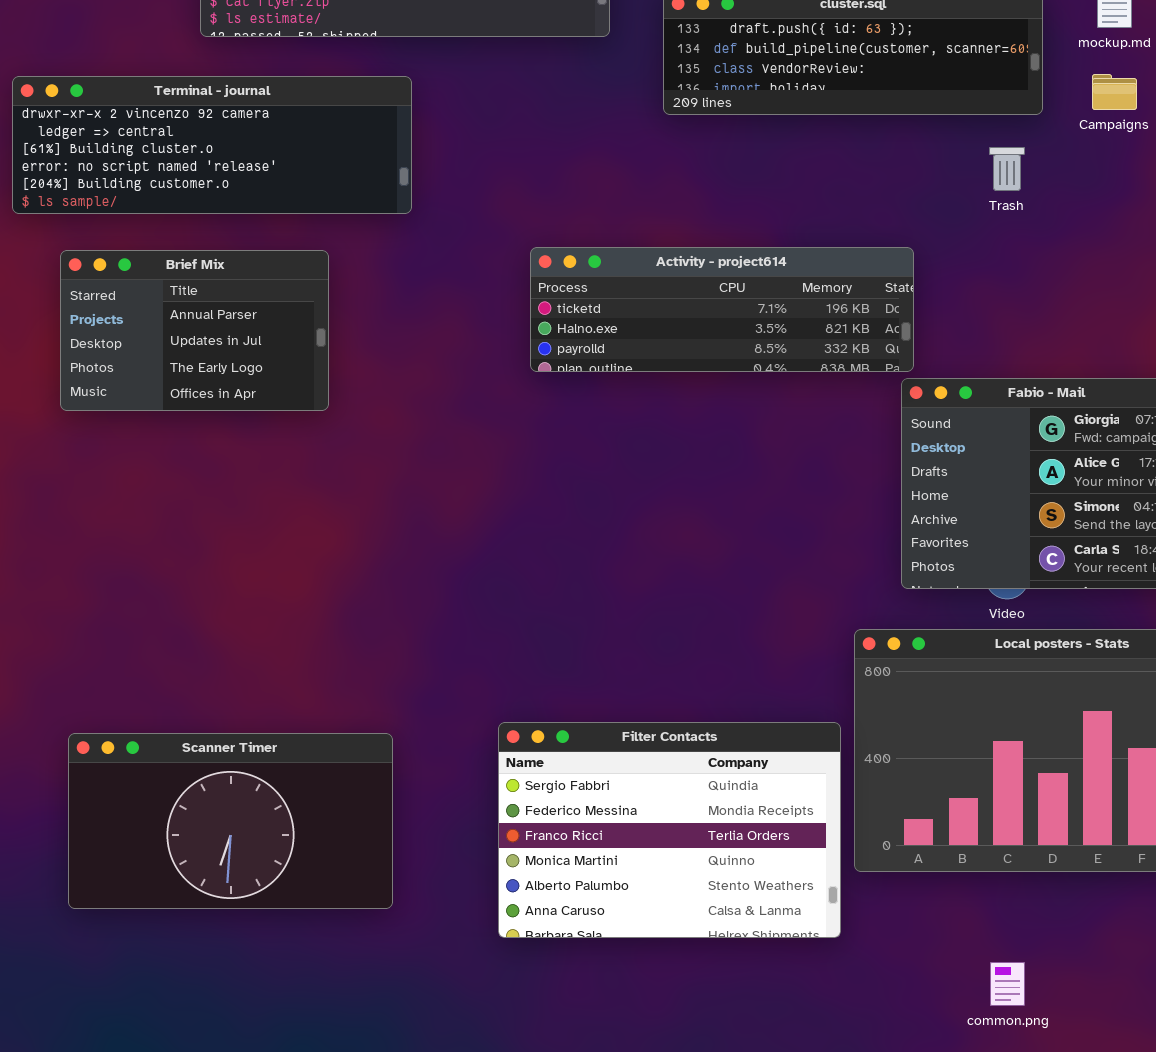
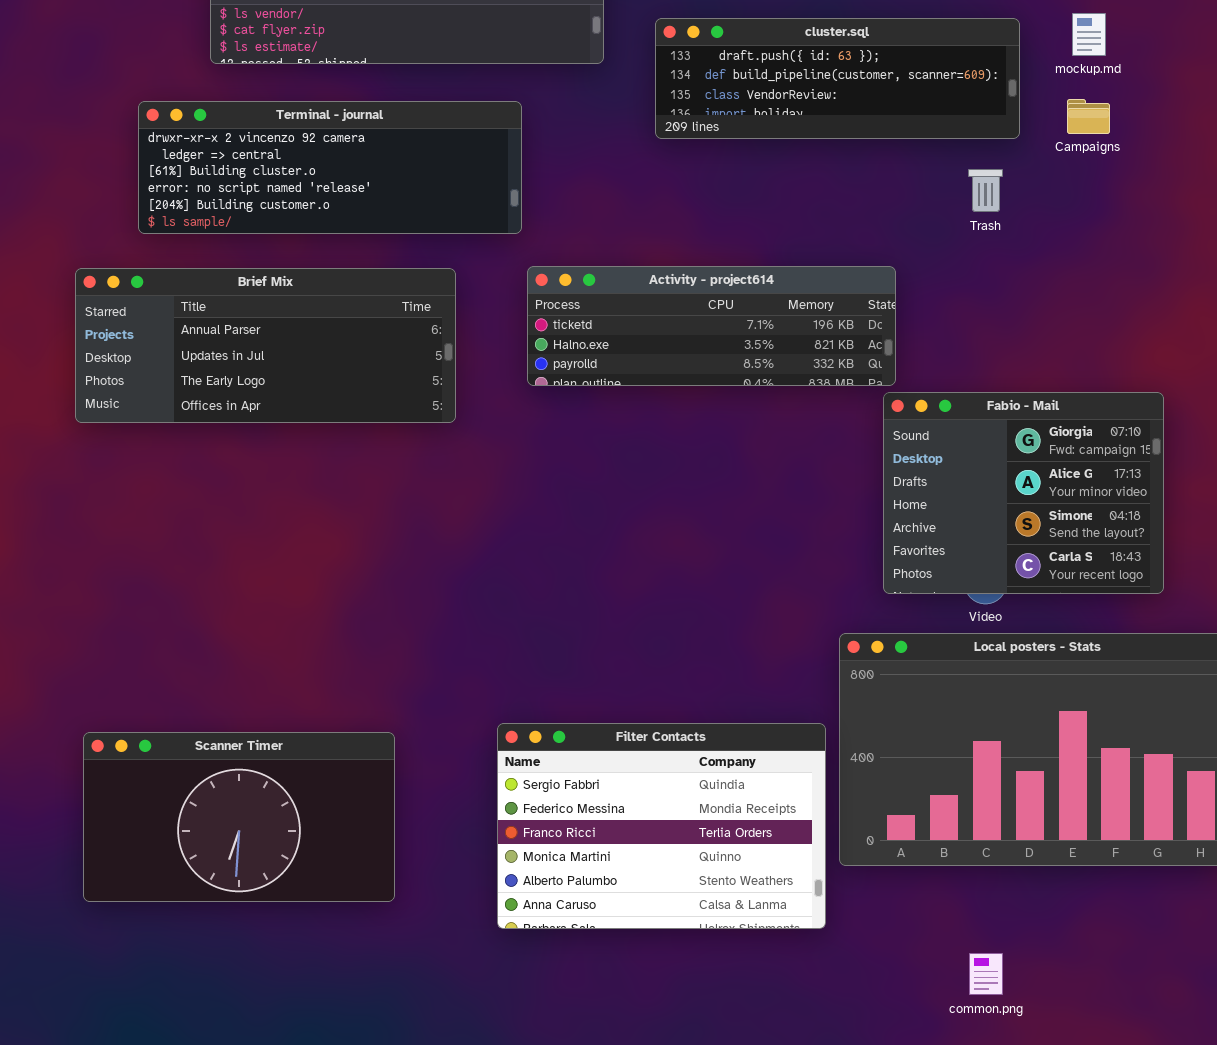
Terminal - journal: [12,76,412,214] -> [138,101,522,234], moved
Brief Mix: [60,250,329,411] -> [75,268,456,423], resized

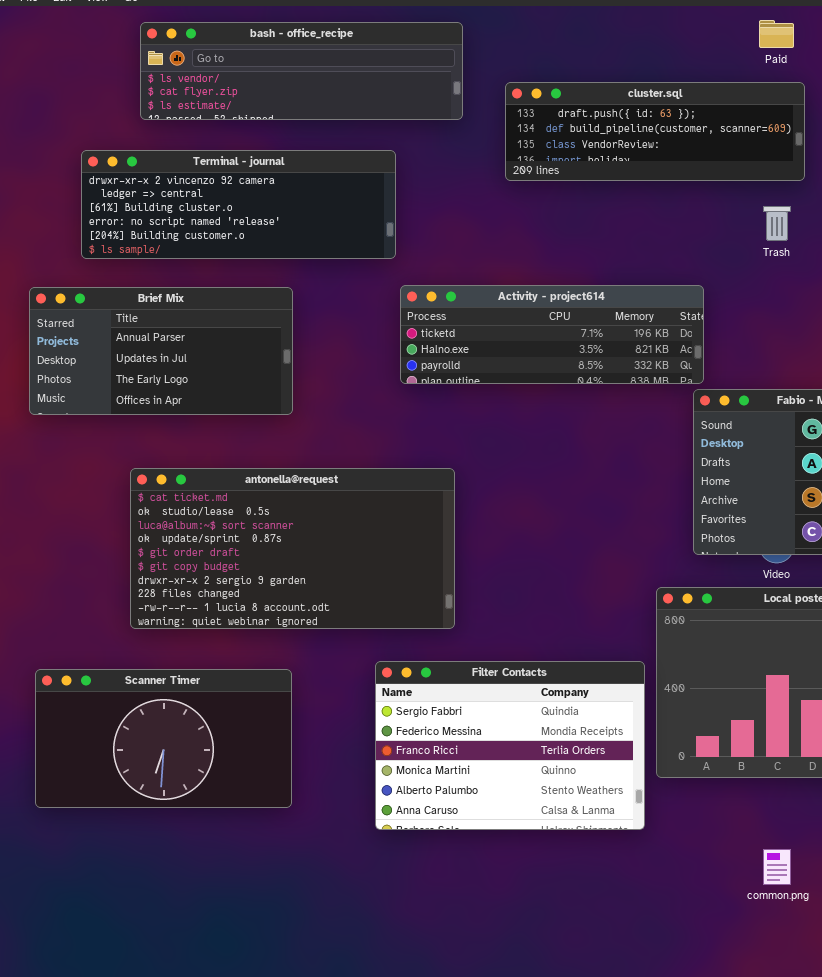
Brief Mix: [75,268,456,423] -> [29,287,293,415], resized
antonella@request: none -> [130,468,455,629], opened

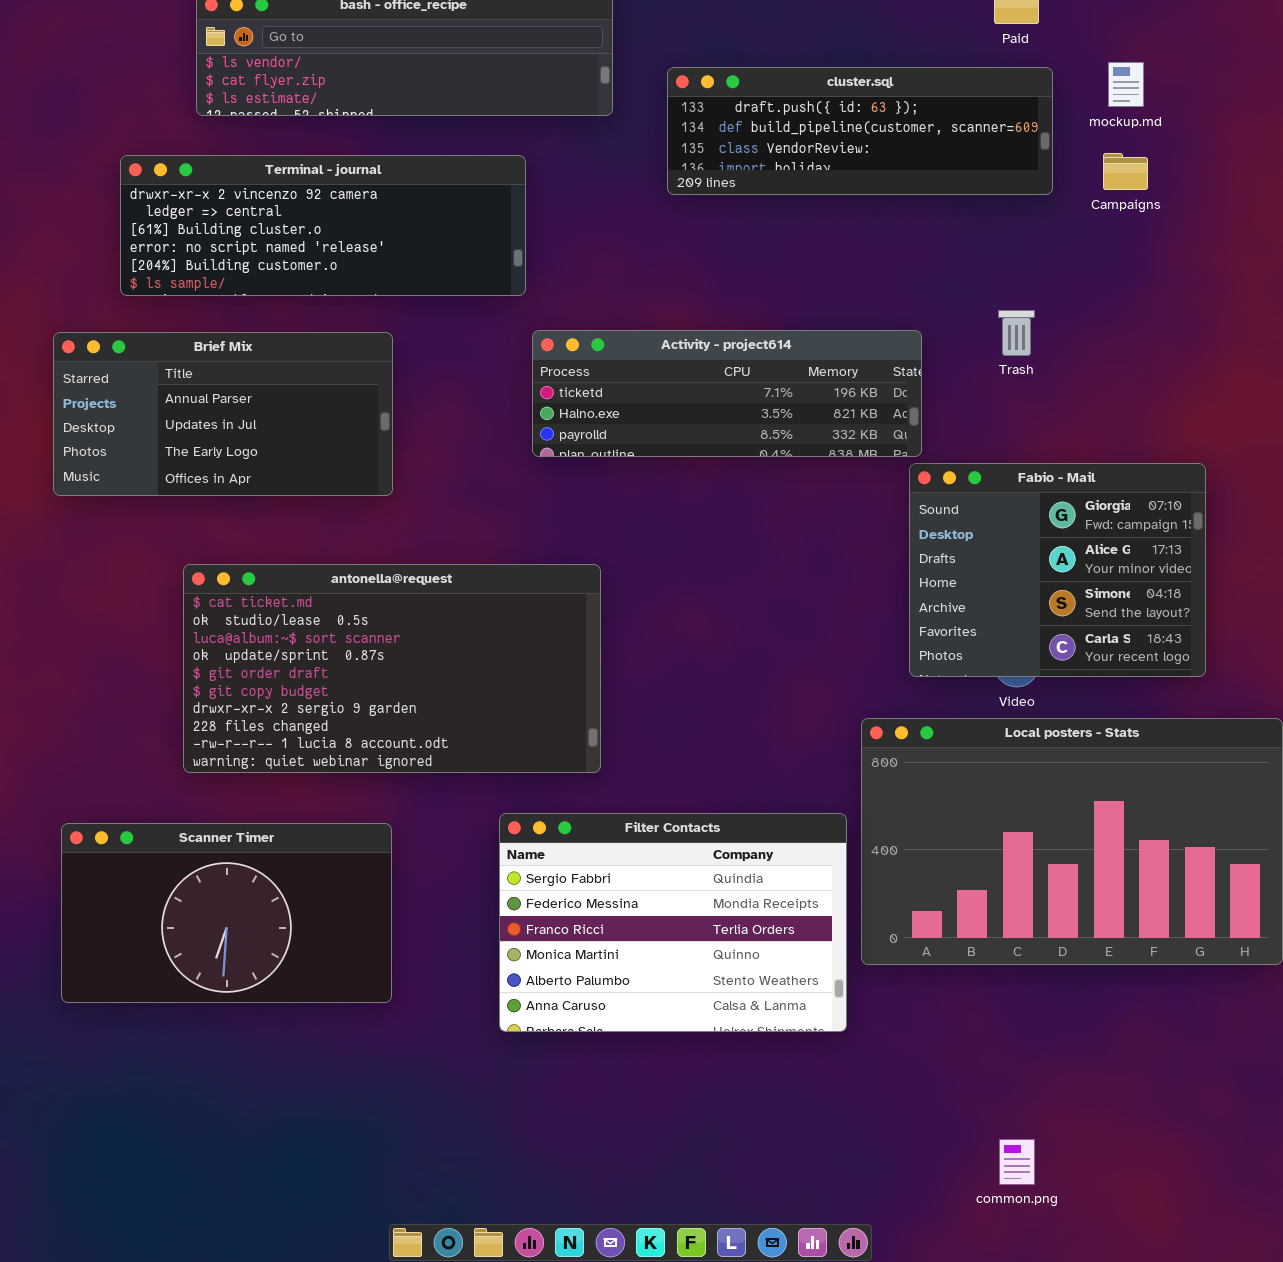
Trash: [763,206,791,241] -> [998,310,1035,356], moved
common.png: [763,849,791,885] -> [999,1139,1035,1185], moved

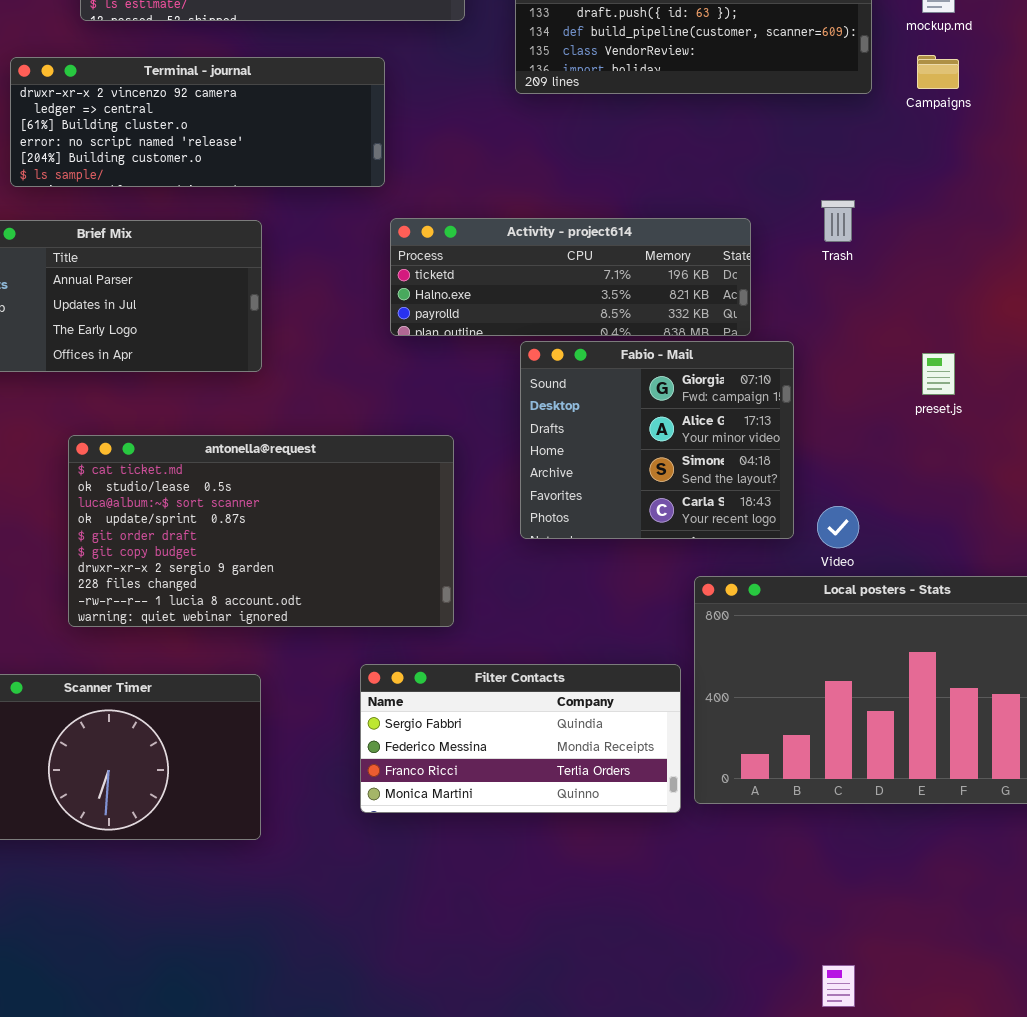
Fabio - Mail: [909,463,1206,677] -> [520,341,794,539], moved
Filter Contacts: [499,813,847,1032] -> [360,664,681,813], resized

